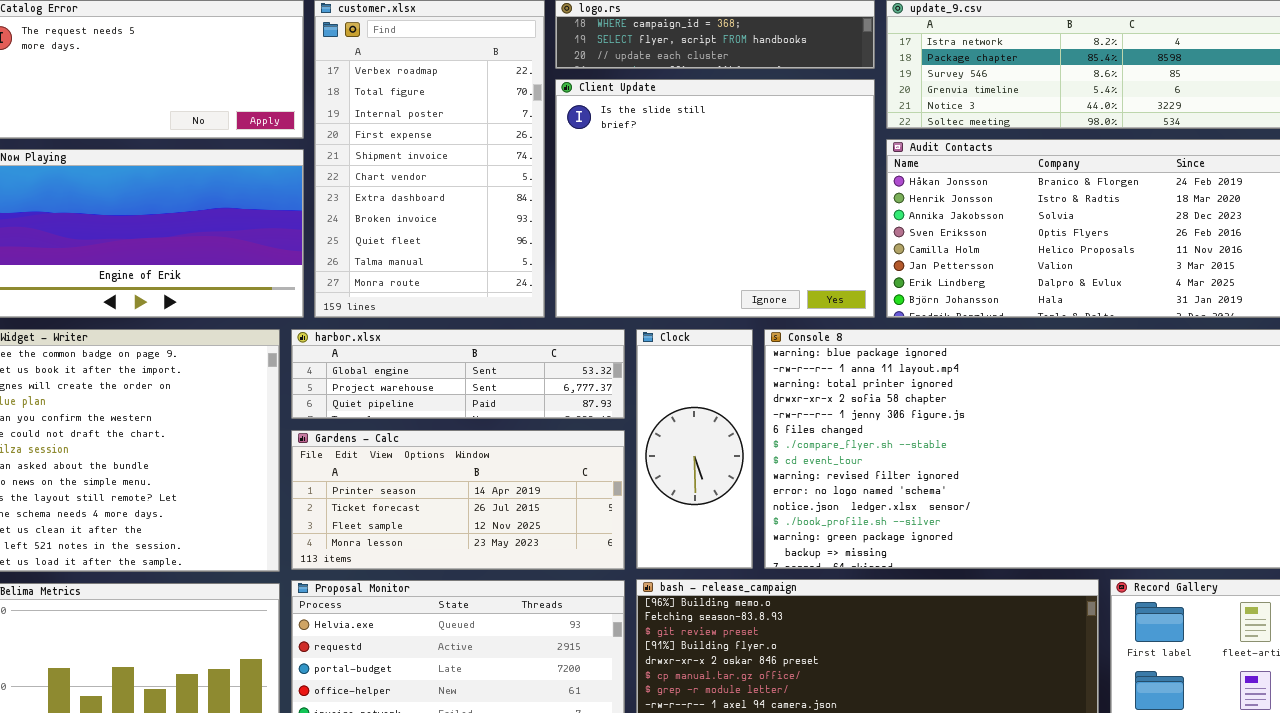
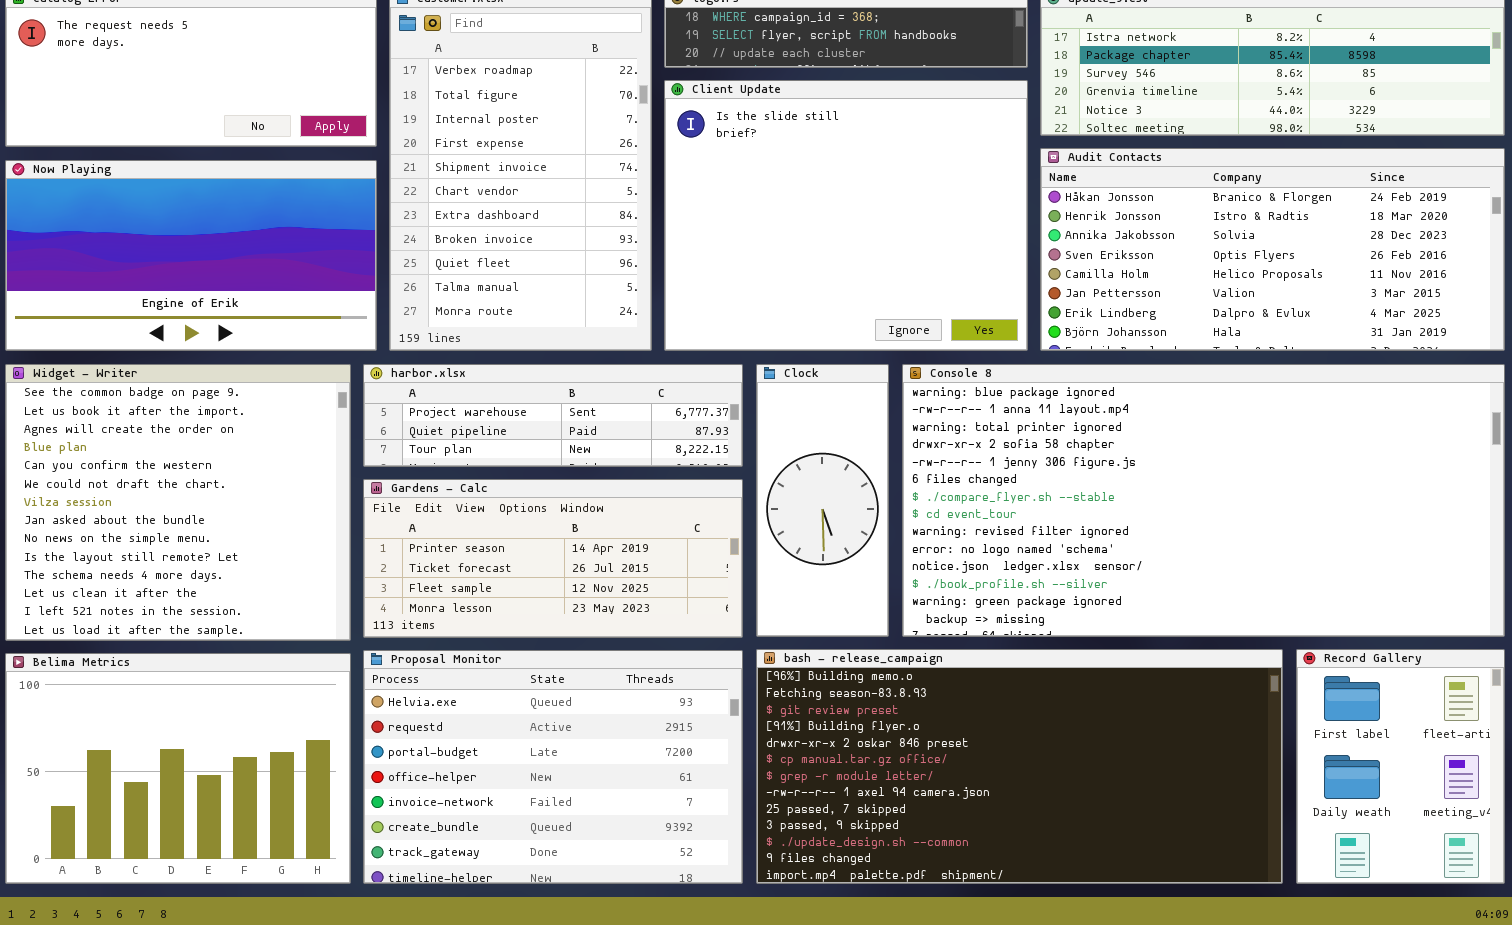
harbor.xlsx: [291,329,625,419] -> [363,364,743,467], scrolled down 1 row

